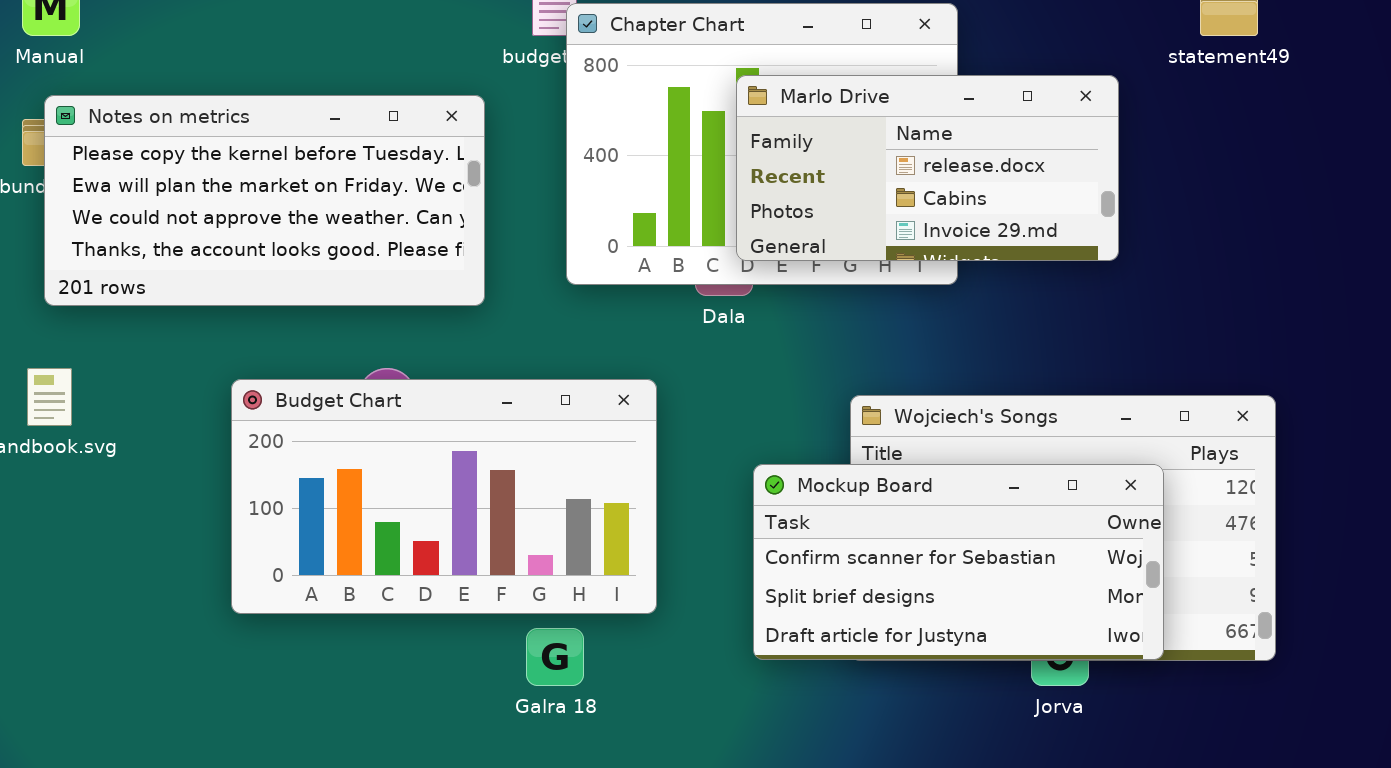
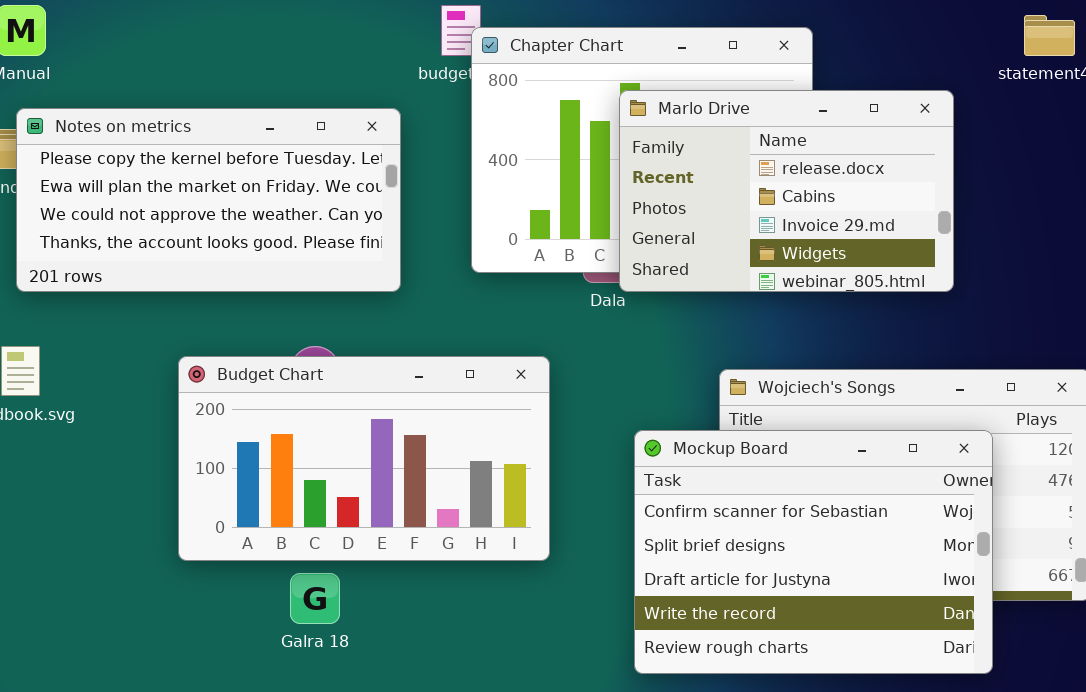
Marlo Drive: [736,75,1119,261] -> [619,90,954,292], resized
Mockup Board: [753,464,1164,660] -> [634,430,993,674], resized
Galra 18: [526,628,584,686] -> [290,573,340,624], moved

